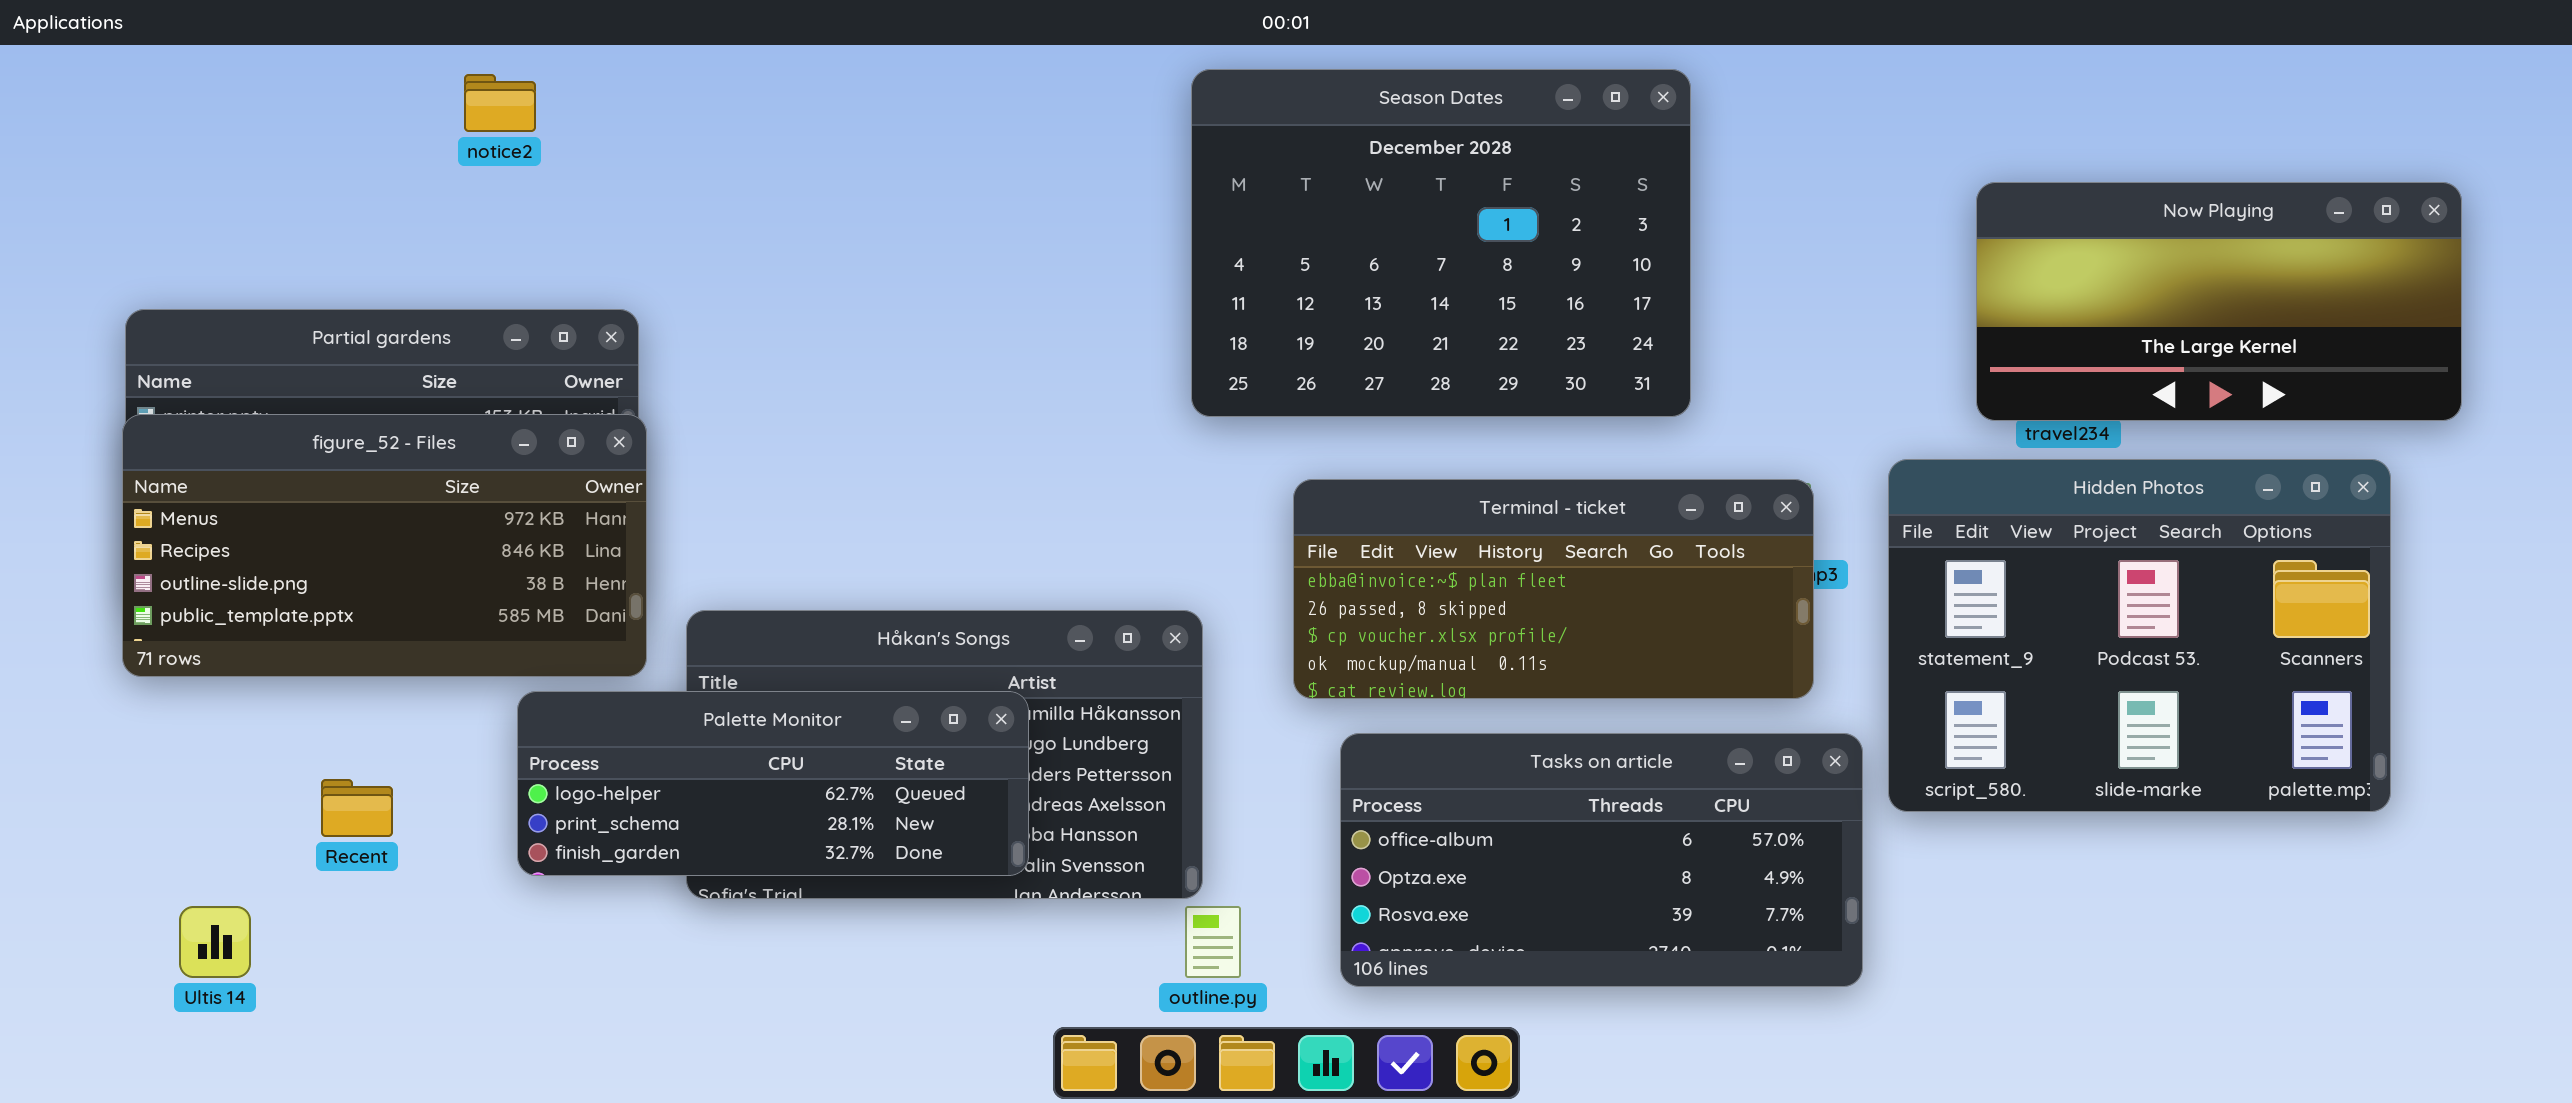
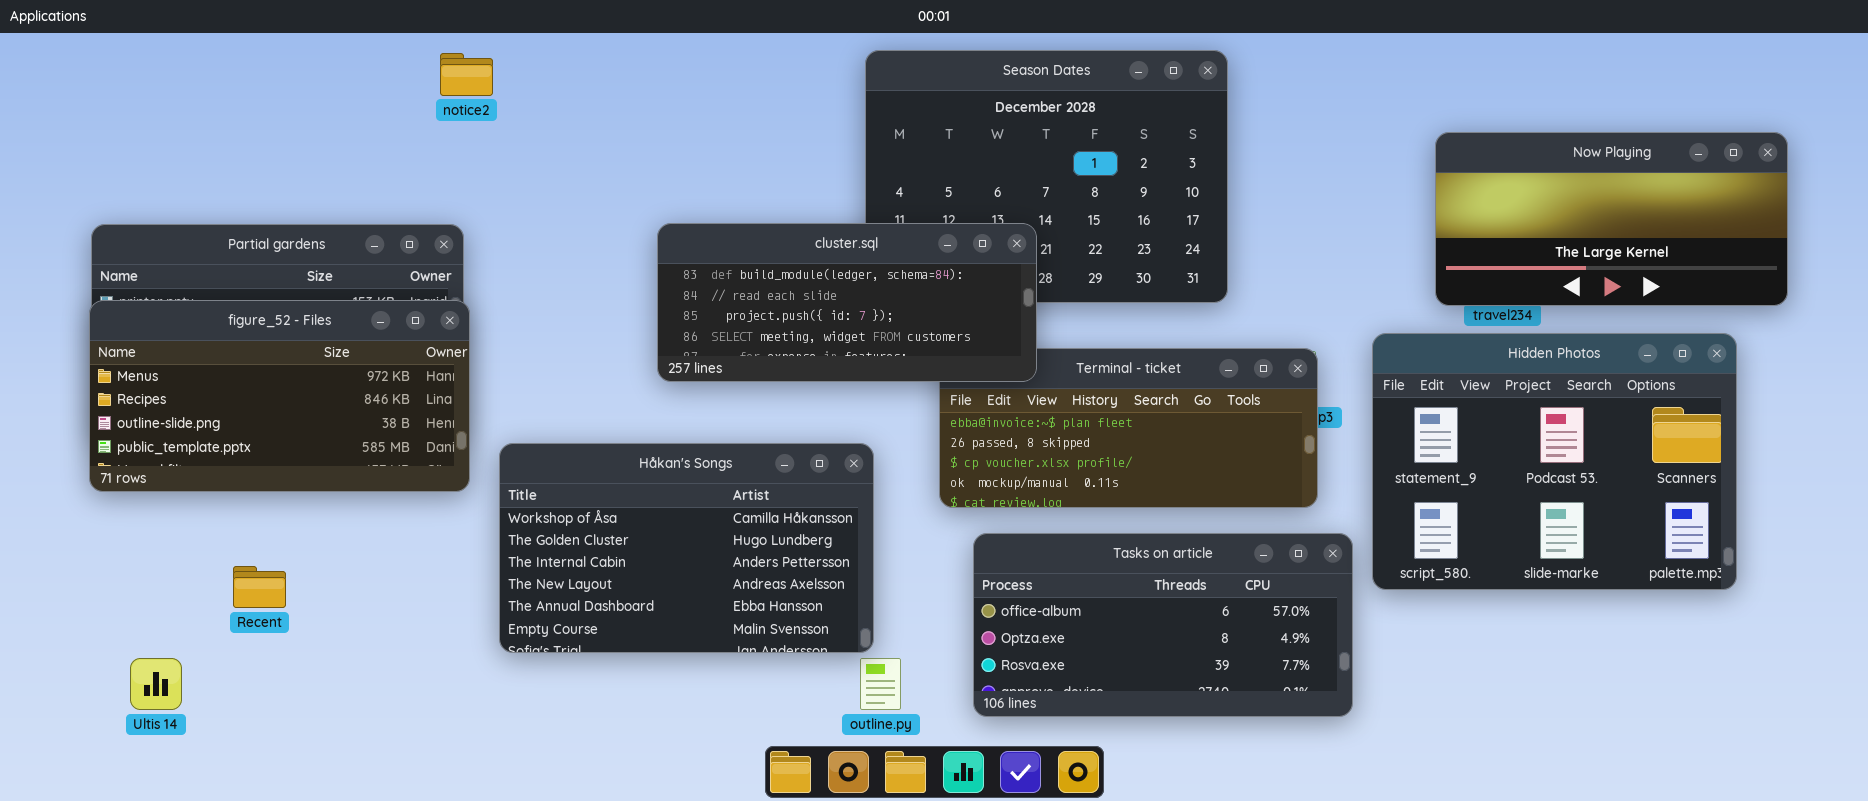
notice2: [464,74,536,132] -> [440,53,493,96], moved
cluster.sql: none -> [657,223,1037,382], opened
Palette Monitor: [517,691,1029,876] -> none, closed

